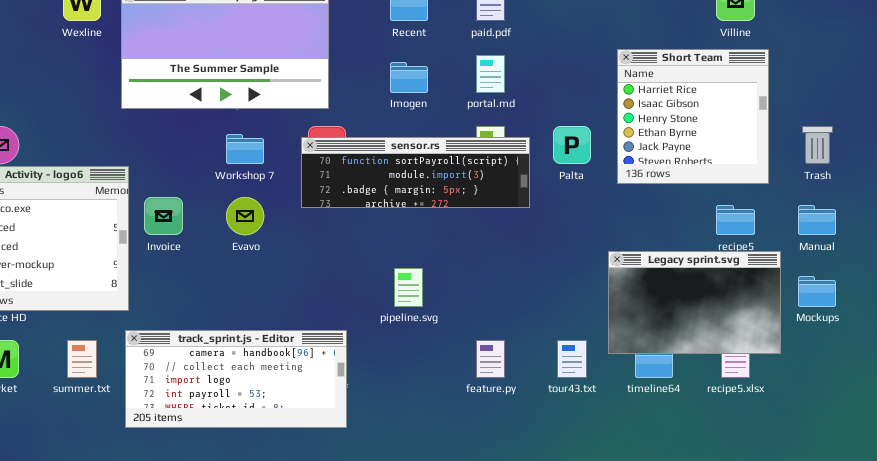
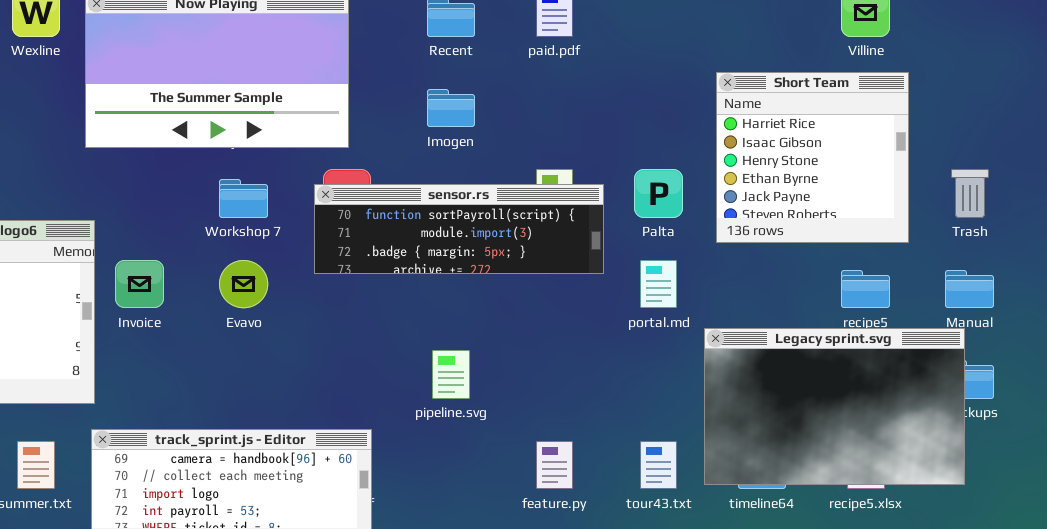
portal.md: [476,55,505,93] -> [640,260,677,308], moved
Legacy sprint.svg: [608,251,781,354] -> [704,328,965,485], resized

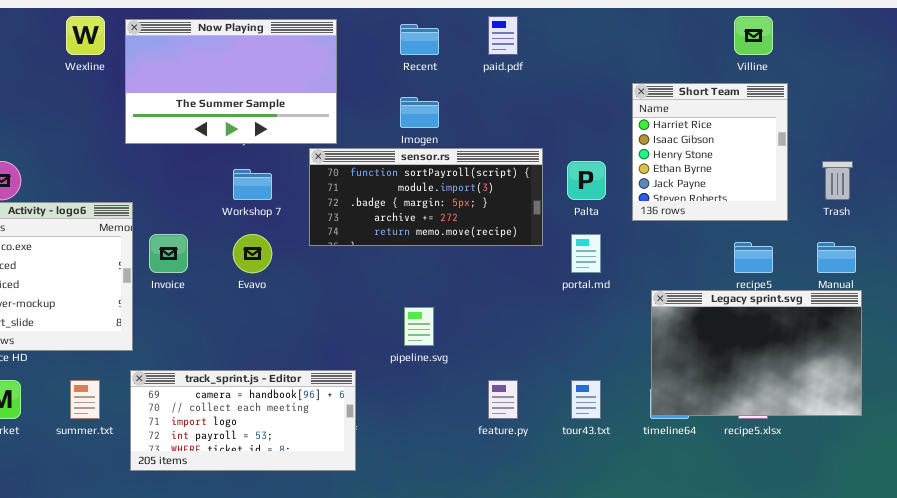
sensor.rs: [314,184,604,274] -> [309,148,543,246], resized
Legacy sprint.svg: [704,328,965,485] -> [651,290,862,416], moved

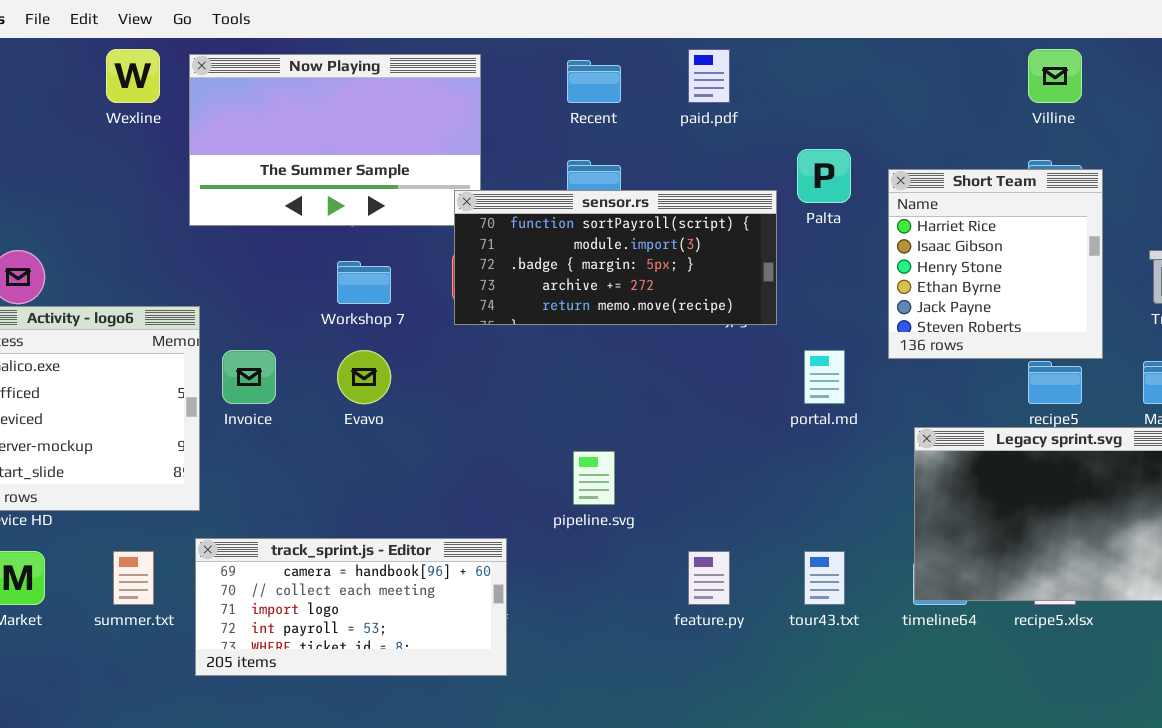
Short Team: [632,83,788,221] -> [888,169,1103,359], moved
sensor.rs: [309,148,543,246] -> [454,190,777,325], moved
Palta: [567,161,606,200] -> [797,149,851,203], moved

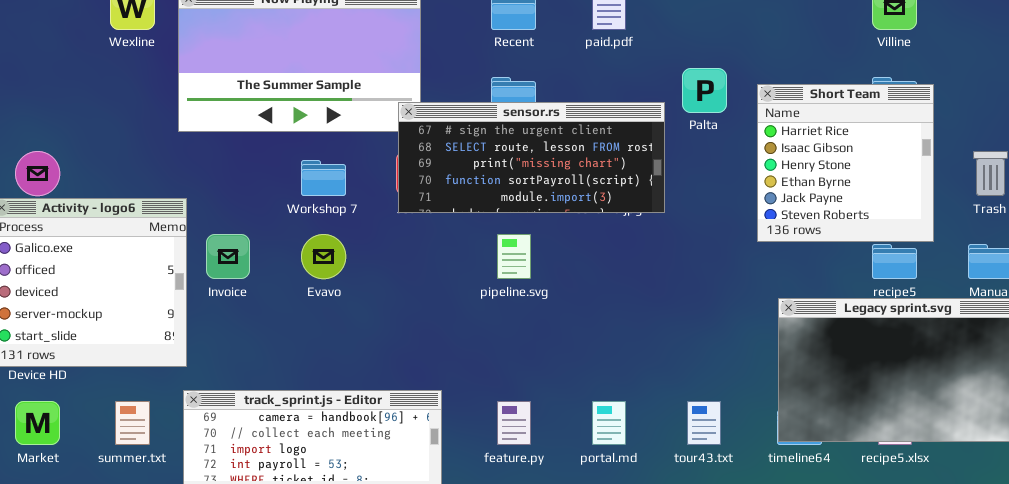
sensor.rs: [454,190,777,325] -> [398,102,665,213], scrolled up 3 rows
portal.md: [804,350,845,404] -> [592,401,626,445], moved
pipeline.svg: [573,451,615,505] -> [497,234,531,279], moved
feature.py: [688,551,730,605] -> [497,401,531,445], moved

